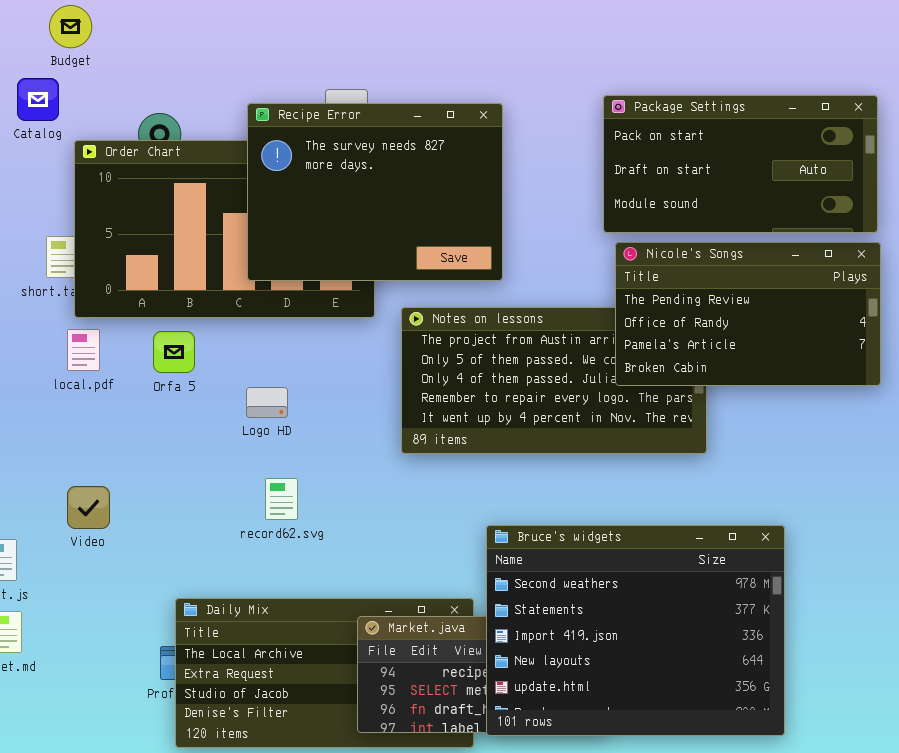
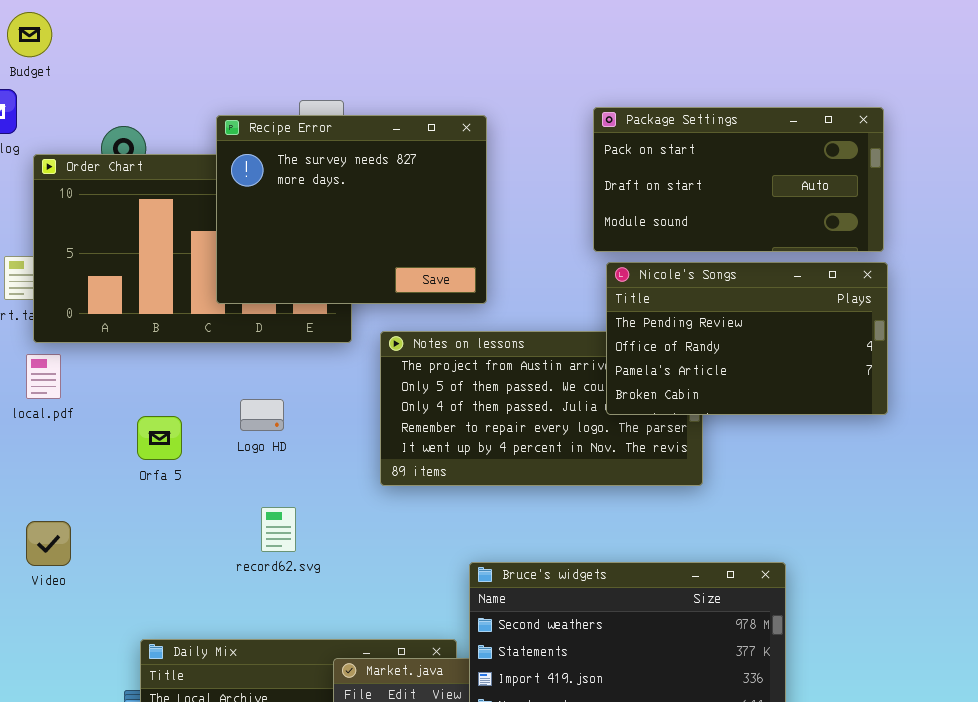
Orfa 5: [153,331,195,373] -> [137,416,182,460], moved
Logo HD: [246,387,288,418] -> [240,399,284,431], moved
record62.svg: [265,478,298,520] -> [261,507,296,552], moved

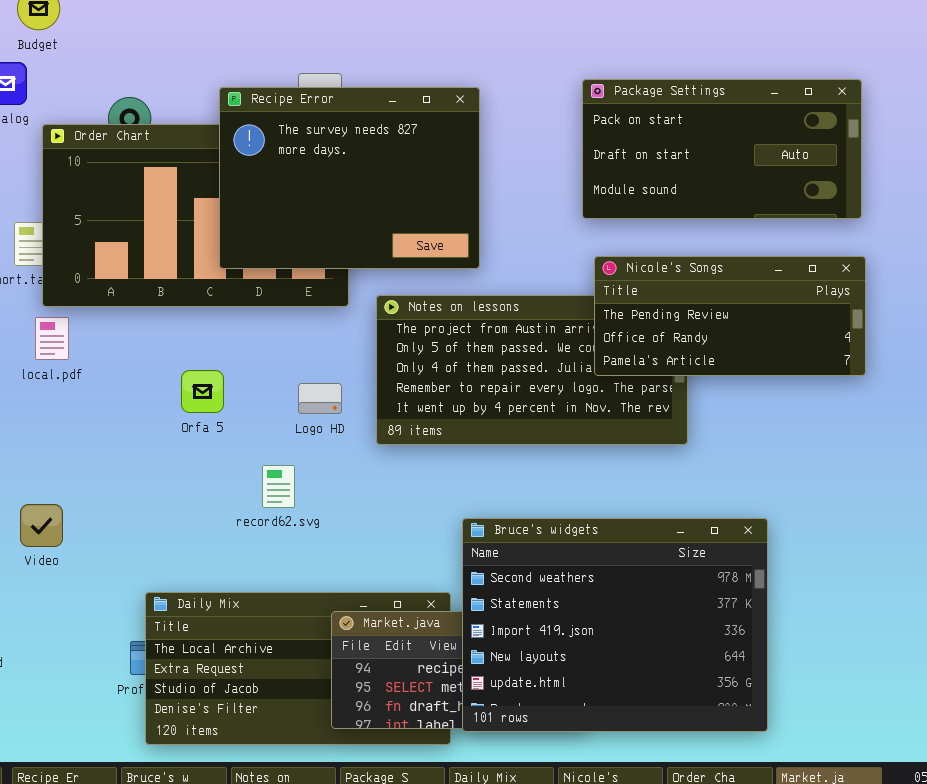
Nicole's Songs: [606,262,888,415] -> [594,256,866,376], resized
Logo HD: [240,399,284,431] -> [298,383,342,414], moved
Orfa 5: [137,416,182,460] -> [181,370,224,413], moved
Video: [26,521,71,566] -> [20,504,63,547], moved

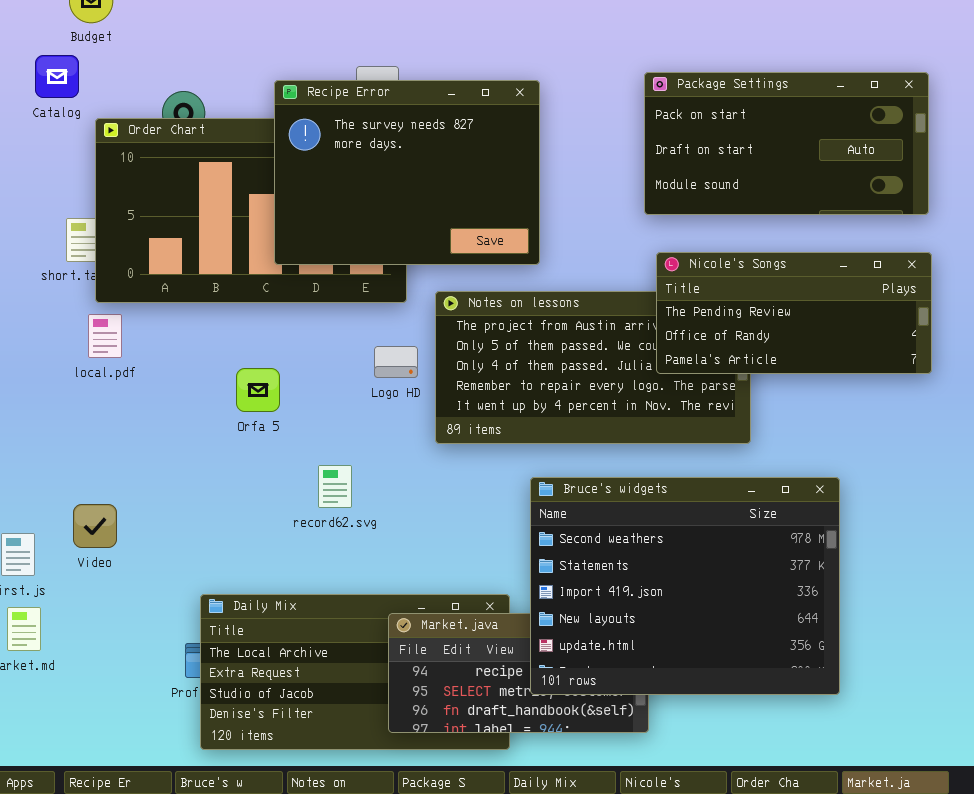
Logo HD: [298,383,342,414] -> [374,346,418,378], moved
Bruce's widgets: [462,518,768,732] -> [530,477,840,695], moved

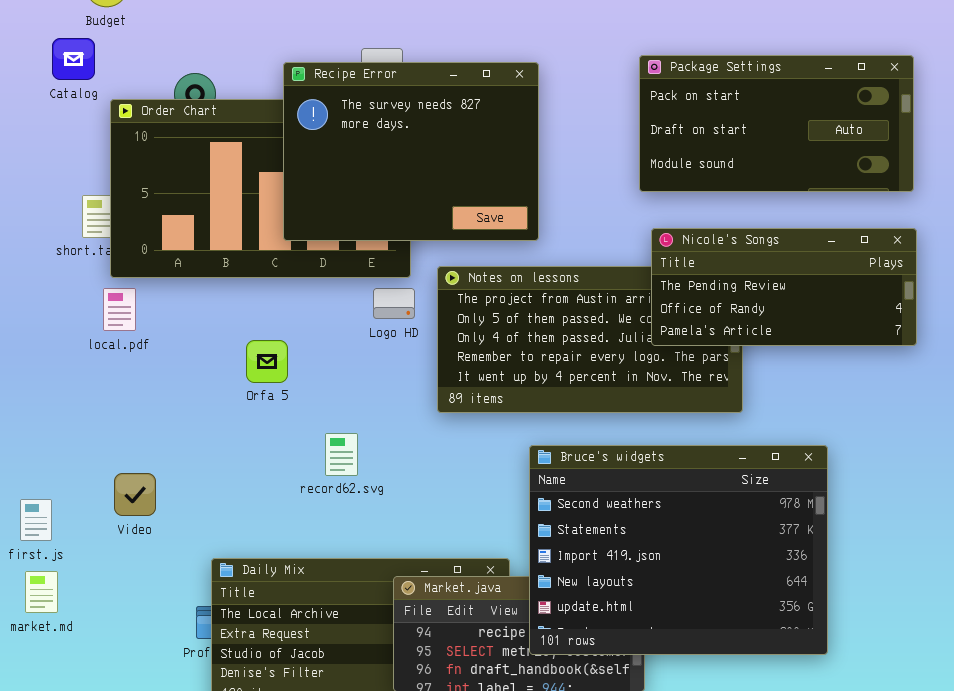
Logo HD: [374,346,418,378] -> [373,288,415,319], moved
Video: [73,504,117,548] -> [114,473,156,516], moved

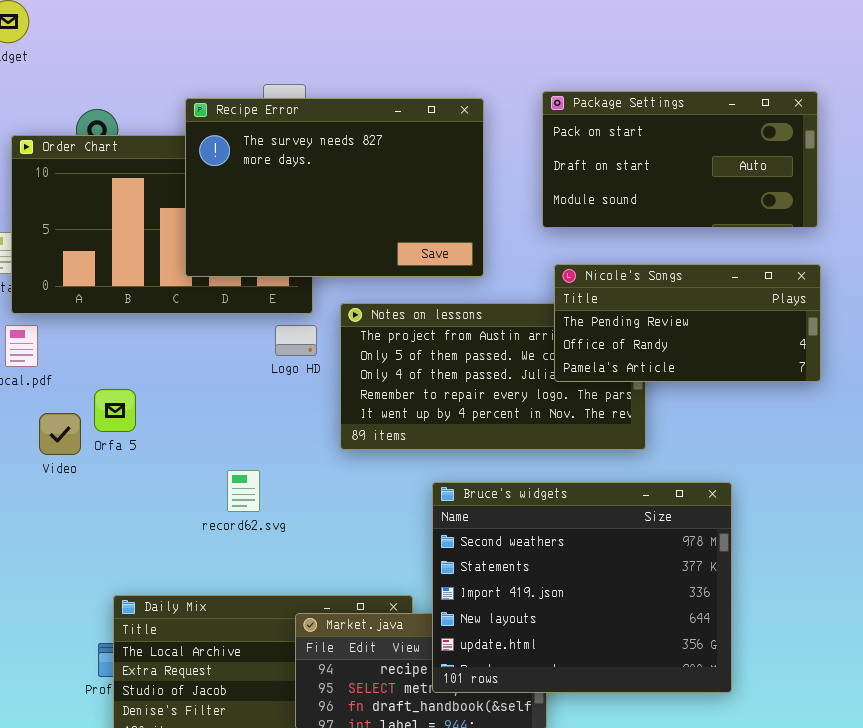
Recipe Error: [283,62,539,241] -> [185,98,484,277], resized
Orfa 5: [246,340,288,383] -> [94,389,136,432], moved
Video: [114,473,156,516] -> [39,413,81,455], moved

